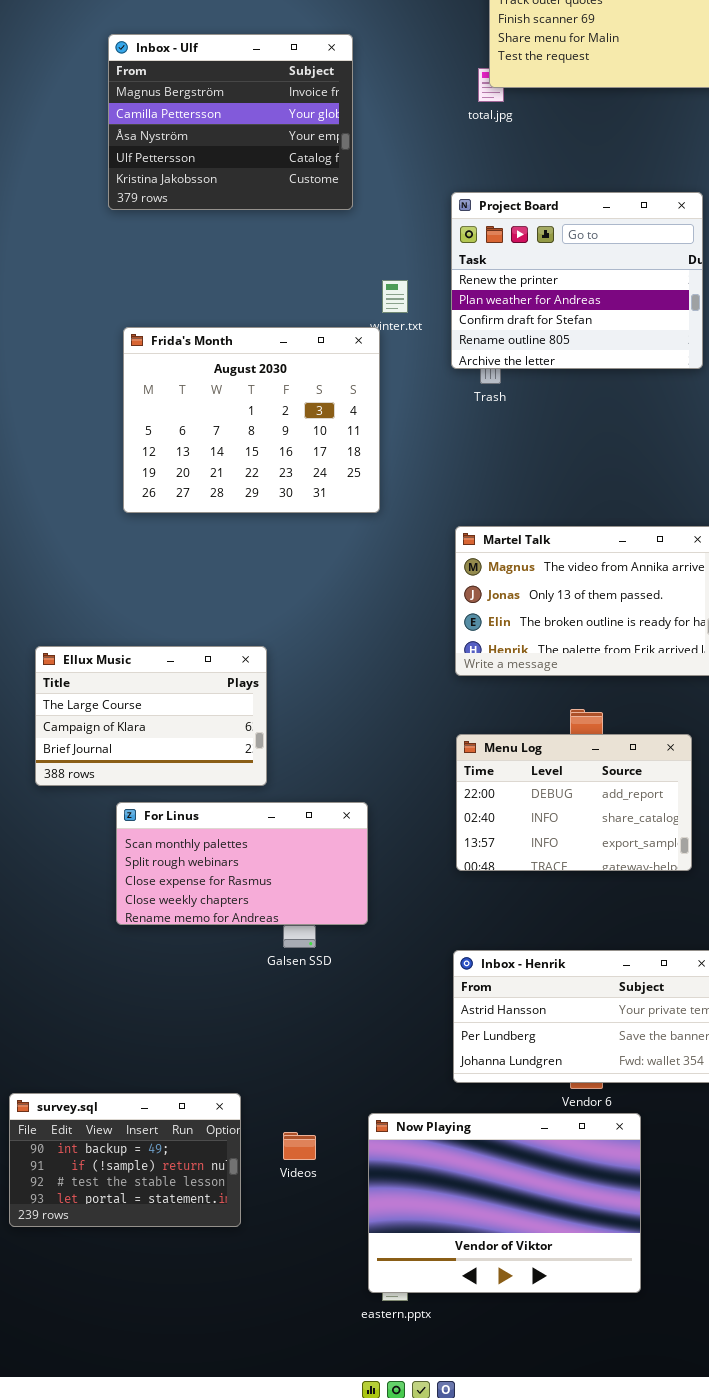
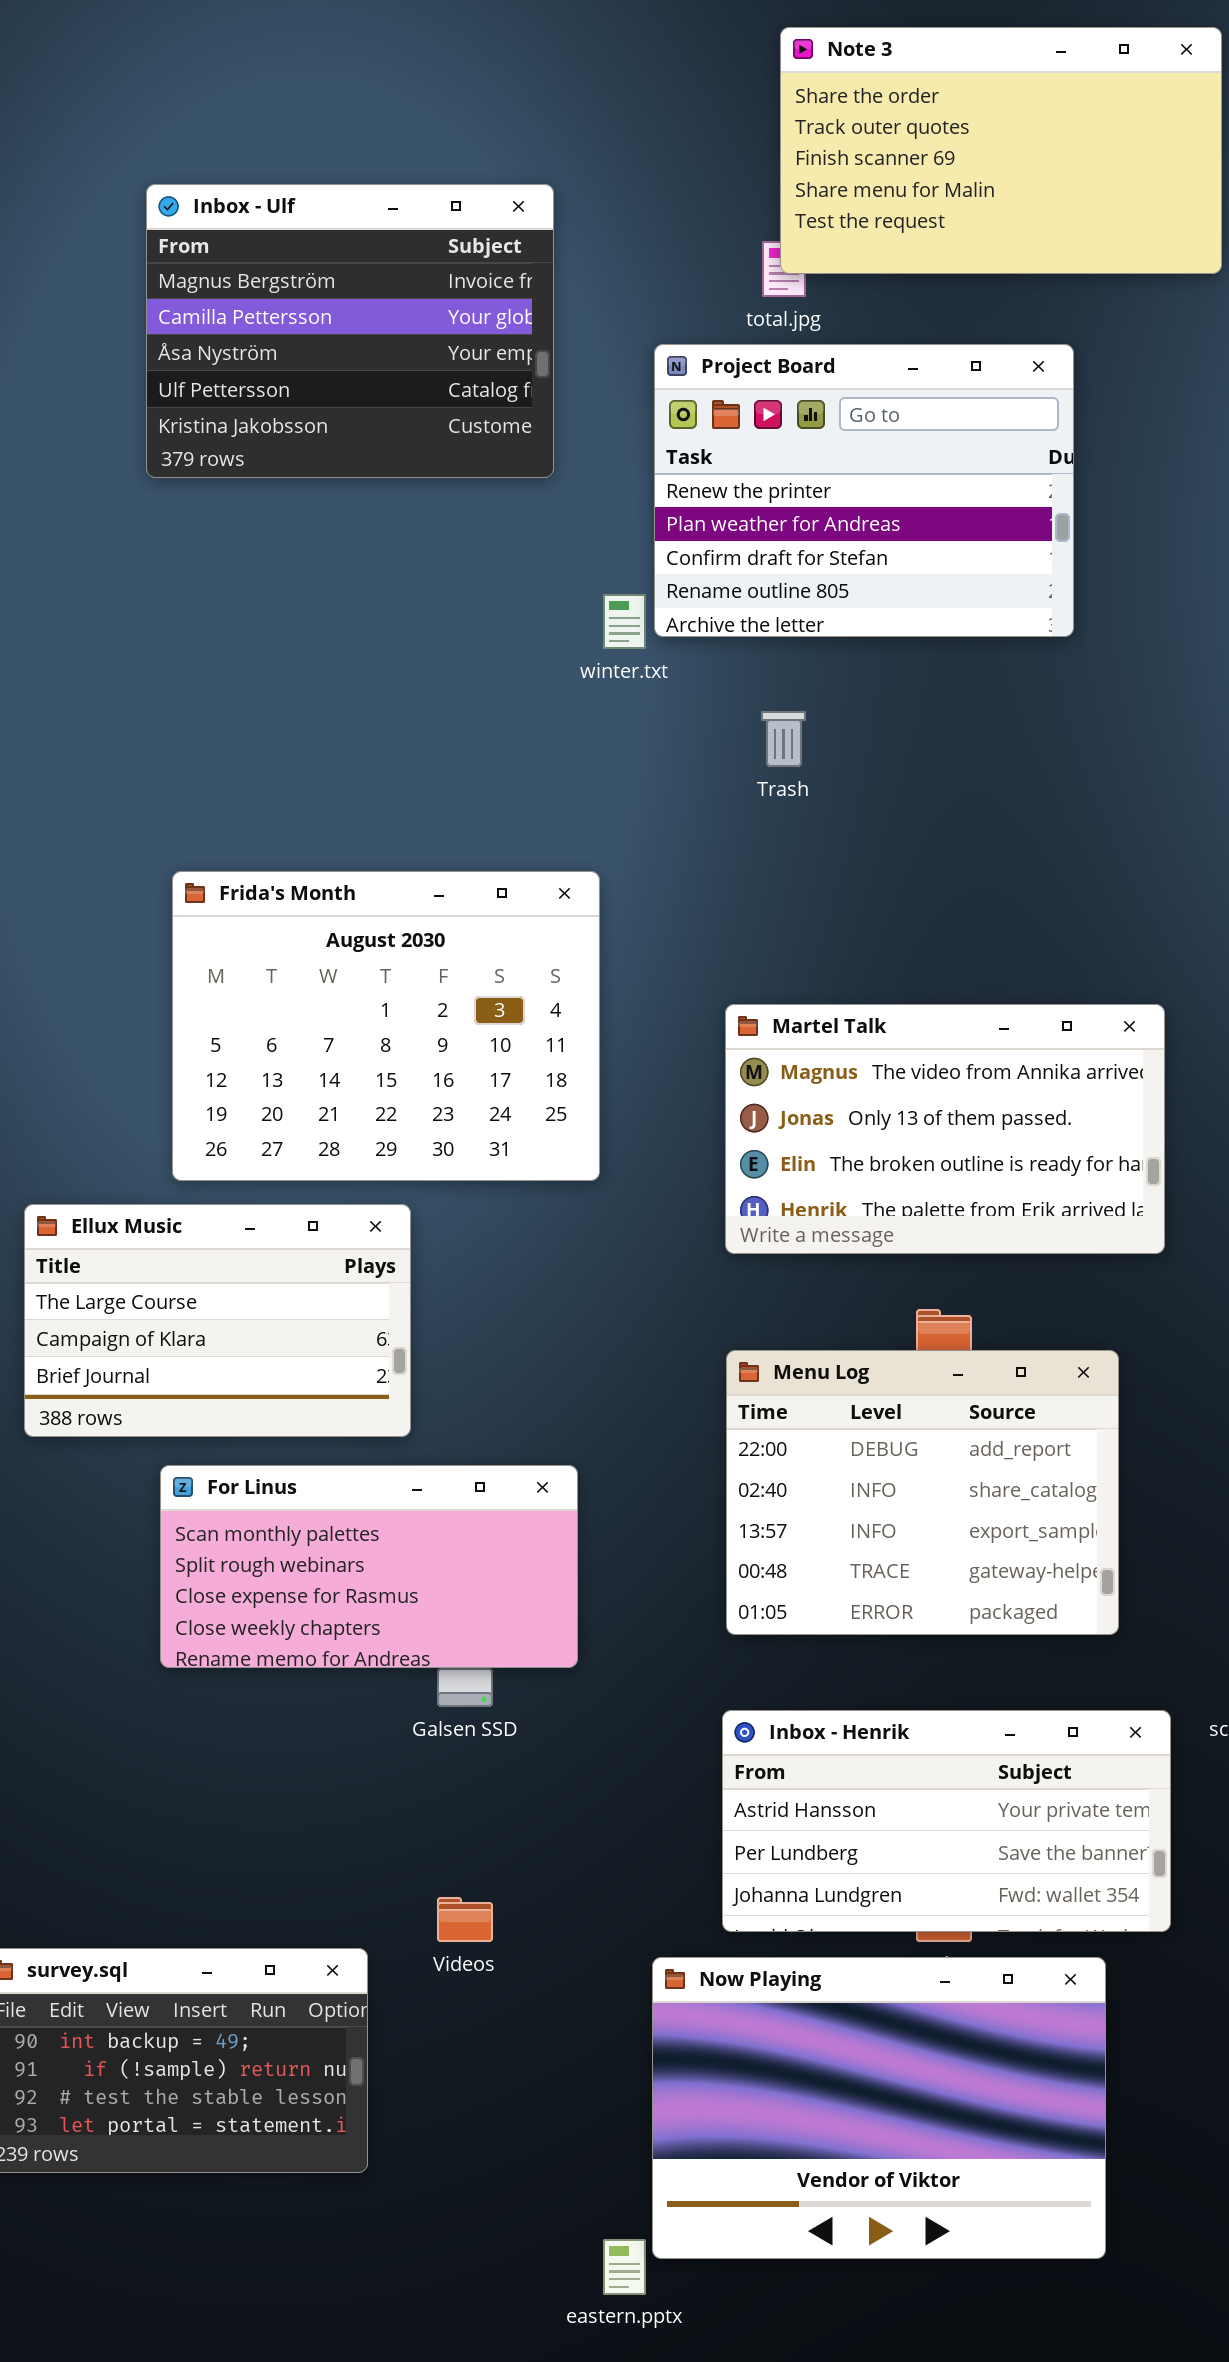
Project Board: [451,192,703,369] -> [654,344,1074,637], moved
Frida's Month: [123,327,380,513] -> [172,871,600,1181], moved
Menu Log: [456,734,692,871] -> [726,1350,1119,1635], resized
Now Playing: [368,1113,641,1293] -> [652,1957,1106,2259], moved
Videos: [283,1132,316,1160] -> [437,1897,493,1942], moved

